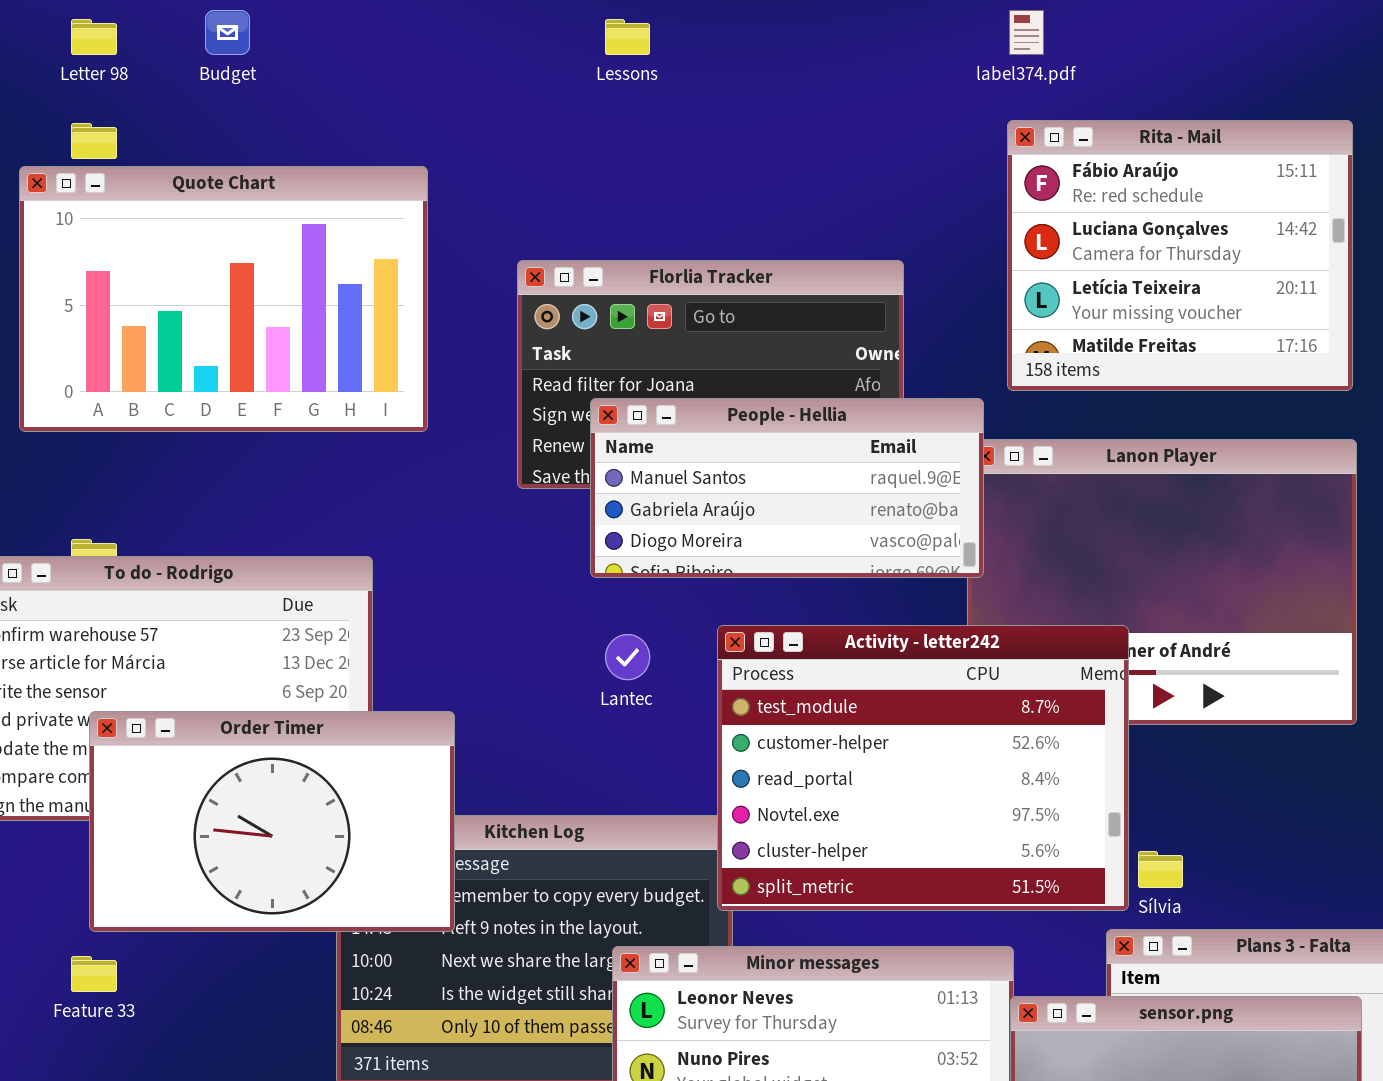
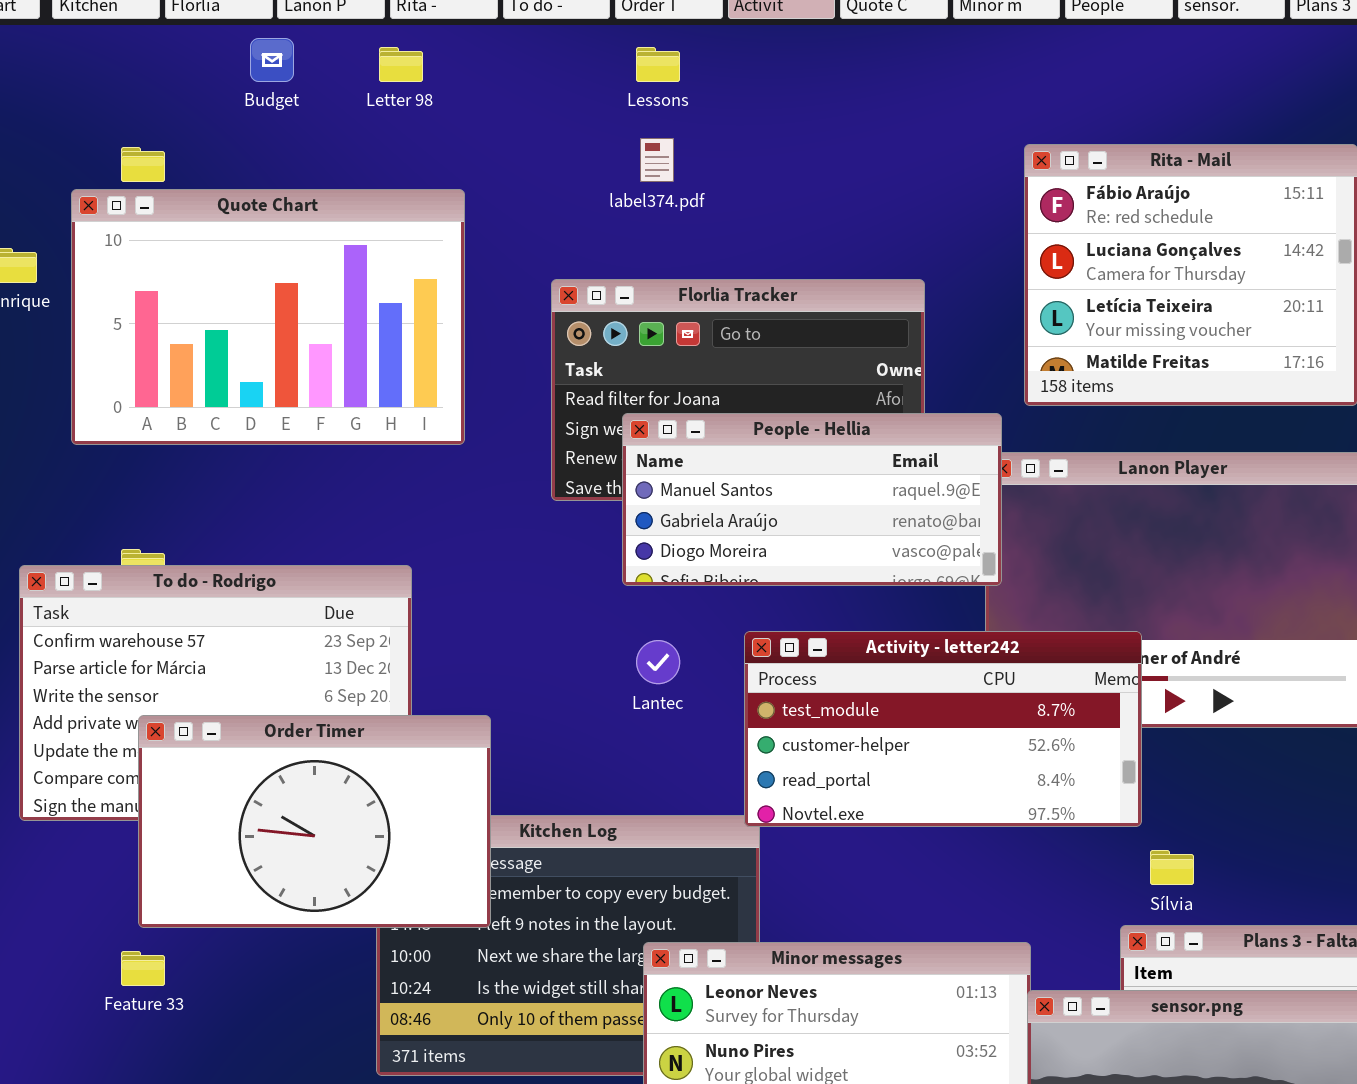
label374.pdf: [1009,10,1044,55] -> [640,138,674,182], moved
Letter 98: [71,19,117,55] -> [379,47,423,82], moved
Activity - letter242: [717,625,1129,911] -> [744,631,1142,827], resized

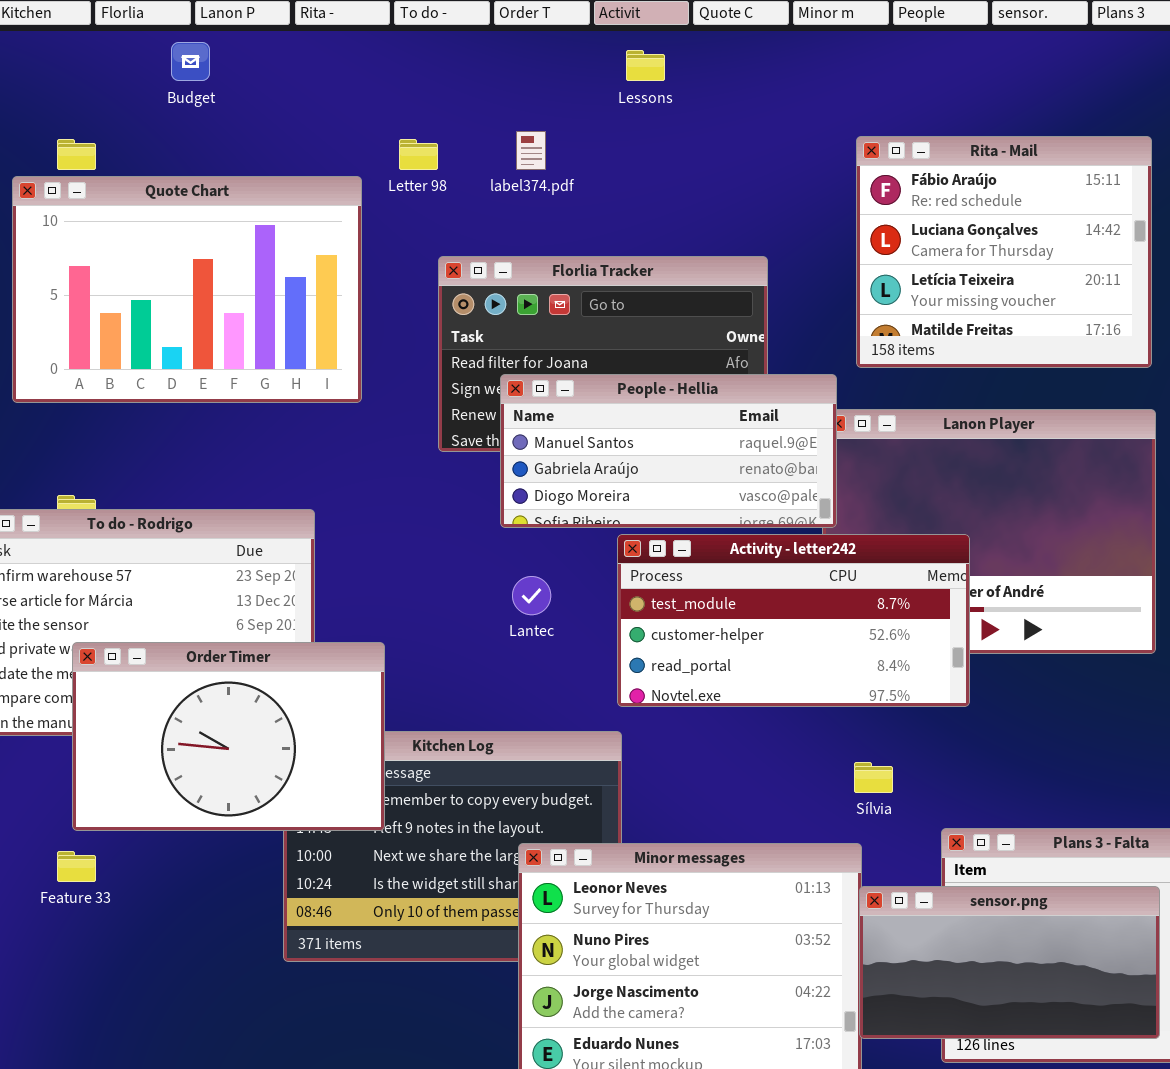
Letter 98: [379,47,423,82] -> [399,139,438,170], moved
Lessons: [636,47,680,82] -> [626,50,665,81], moved
Activity - letter242: [744,631,1142,827] -> [617,534,970,707], moved
Sílvia: [1150,850,1194,885] -> [854,762,893,793], moved

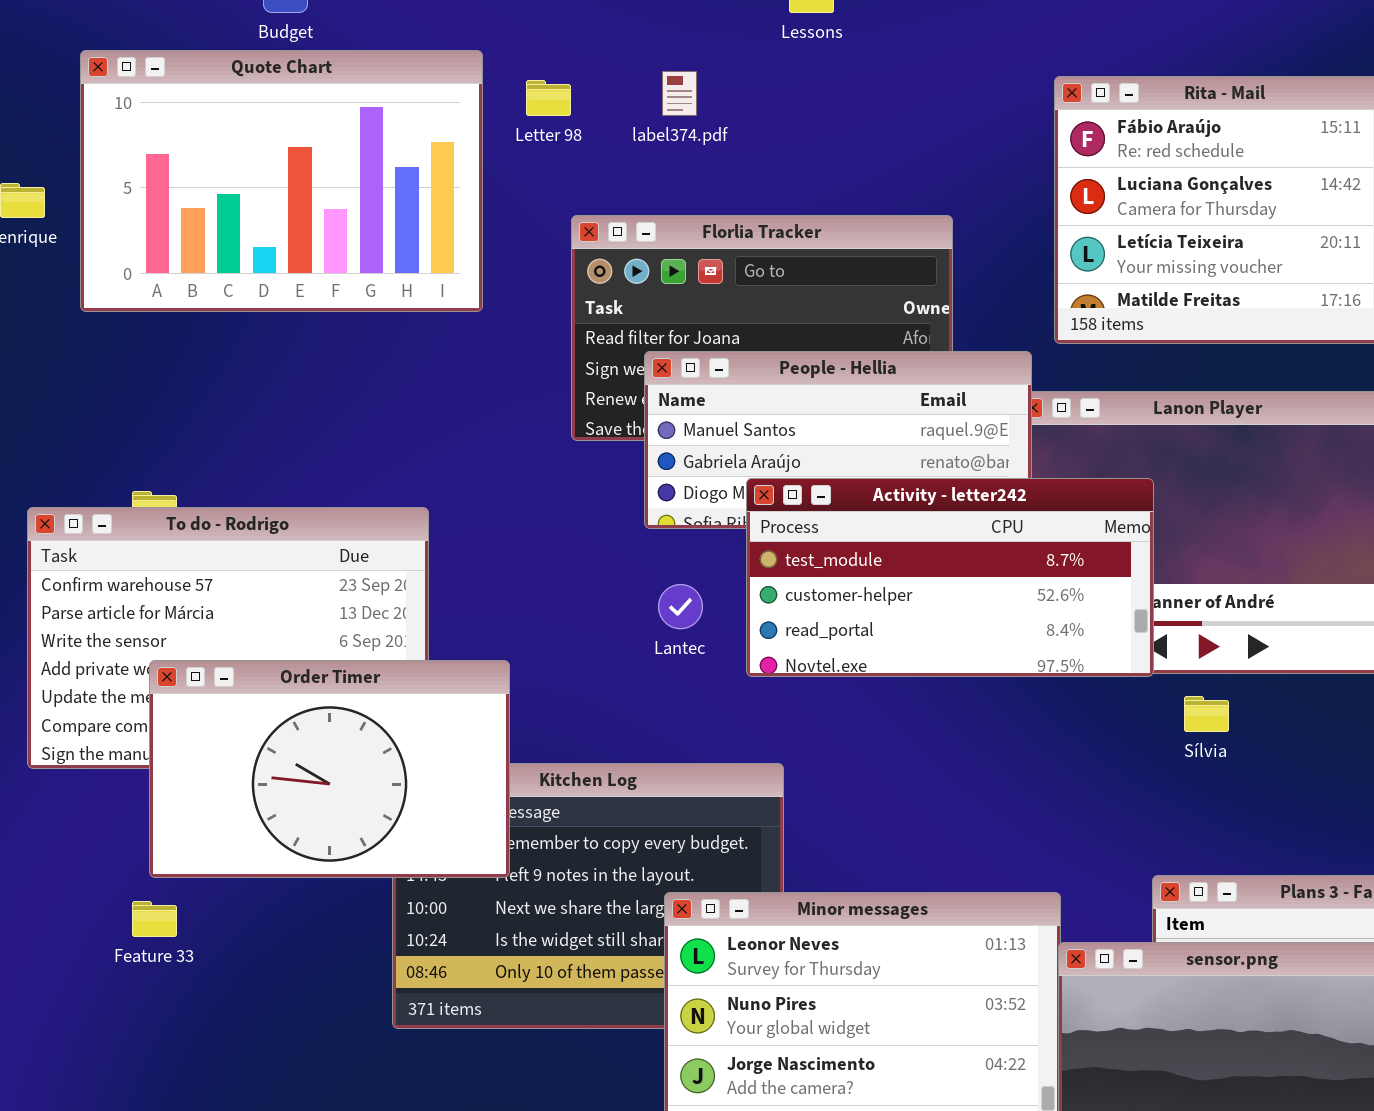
Quote Chart: [12,176,362,403] -> [80,50,483,312], moved
Activity - letter242: [617,534,970,707] -> [746,478,1154,677], moved
Sílvia: [854,762,893,793] -> [1184,696,1229,732], moved

